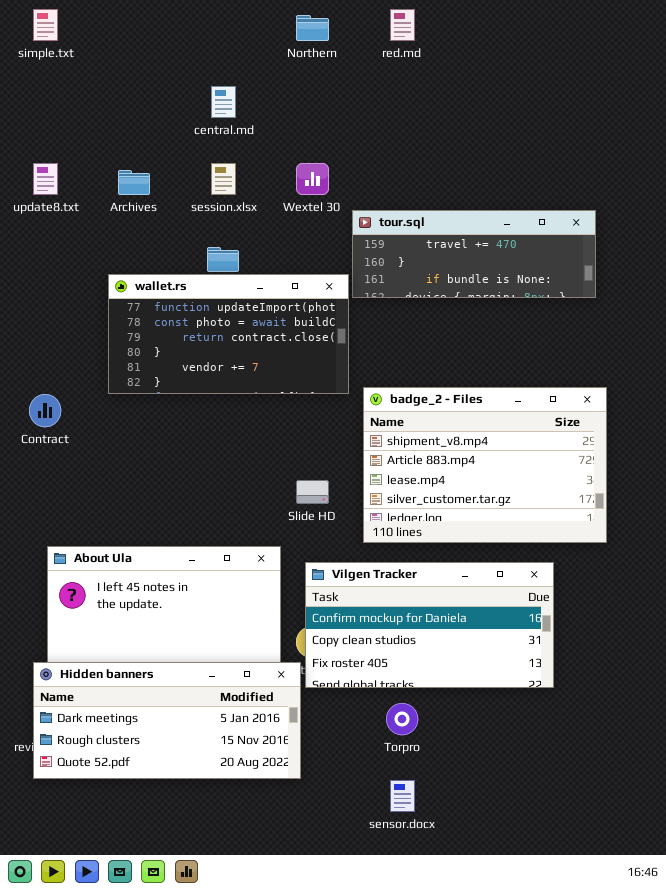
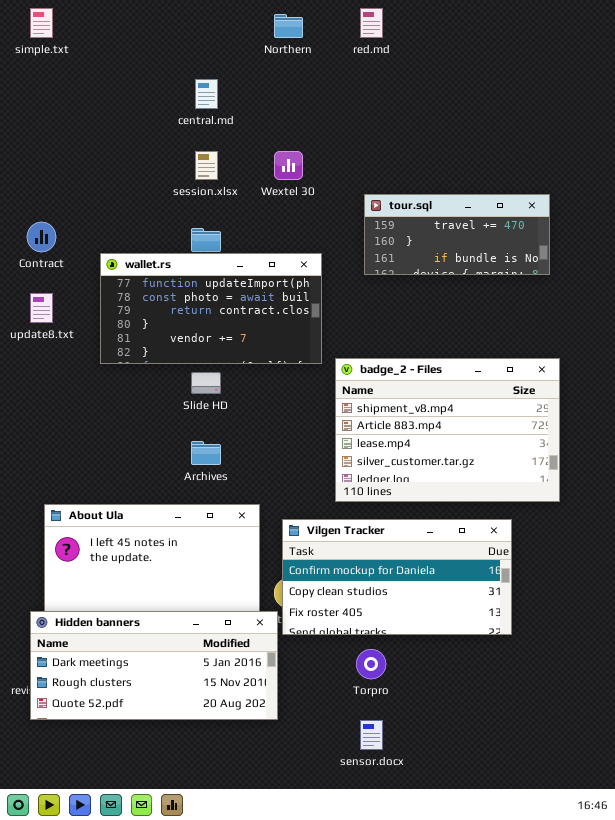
update8.txt: [33,163,58,195] -> [30,293,53,323], moved
Archives: [118,170,150,195] -> [191,441,221,465], moved
tour.sql: [352,210,596,298] -> [364,194,550,275], resized
Contract: [29,394,61,427] -> [27,222,56,252], moved
Slide HD: [296,480,329,504] -> [191,372,221,394], moved

